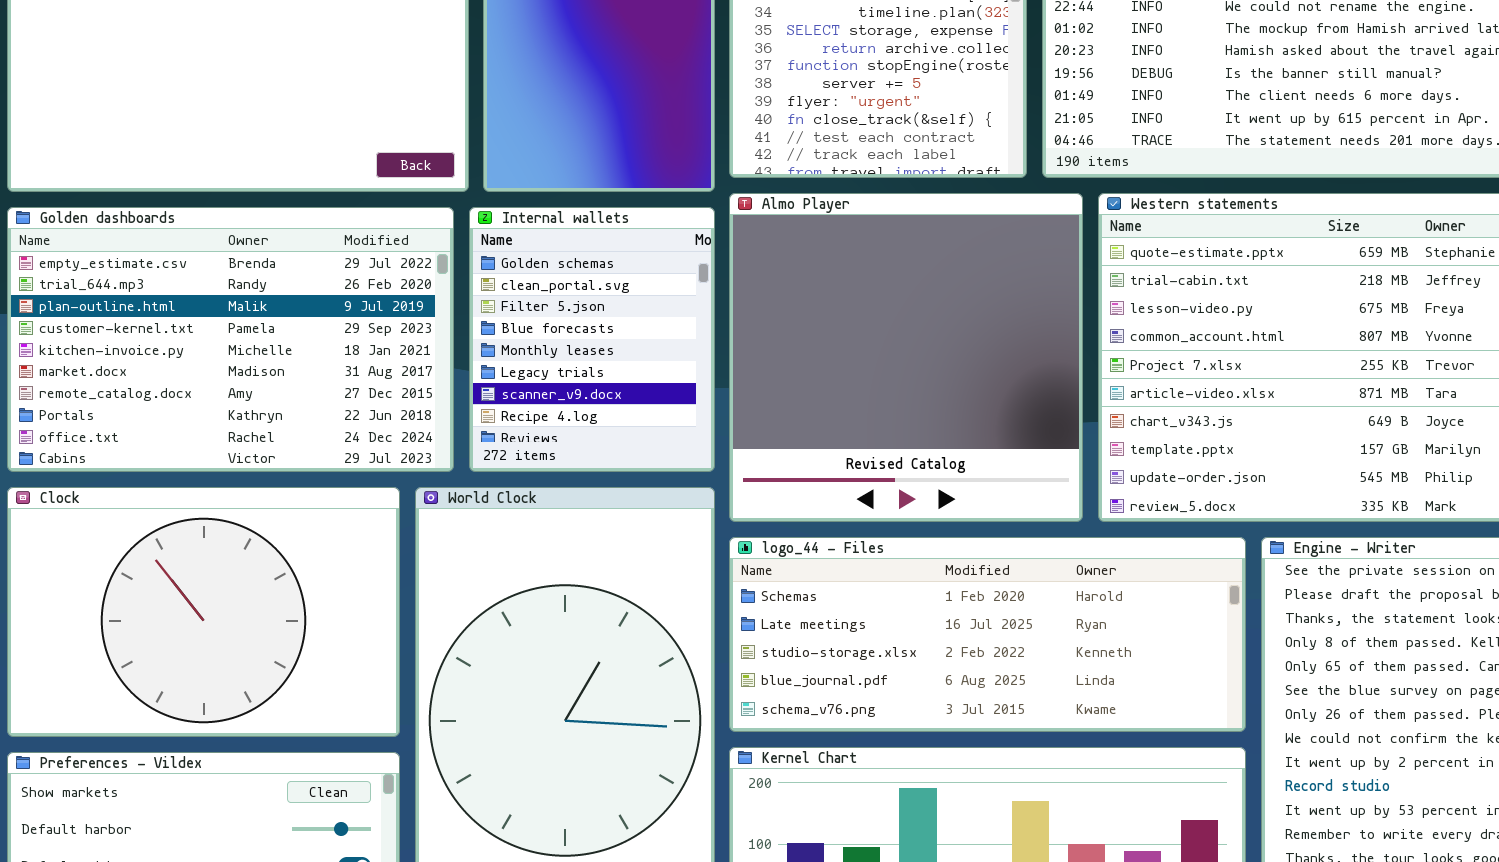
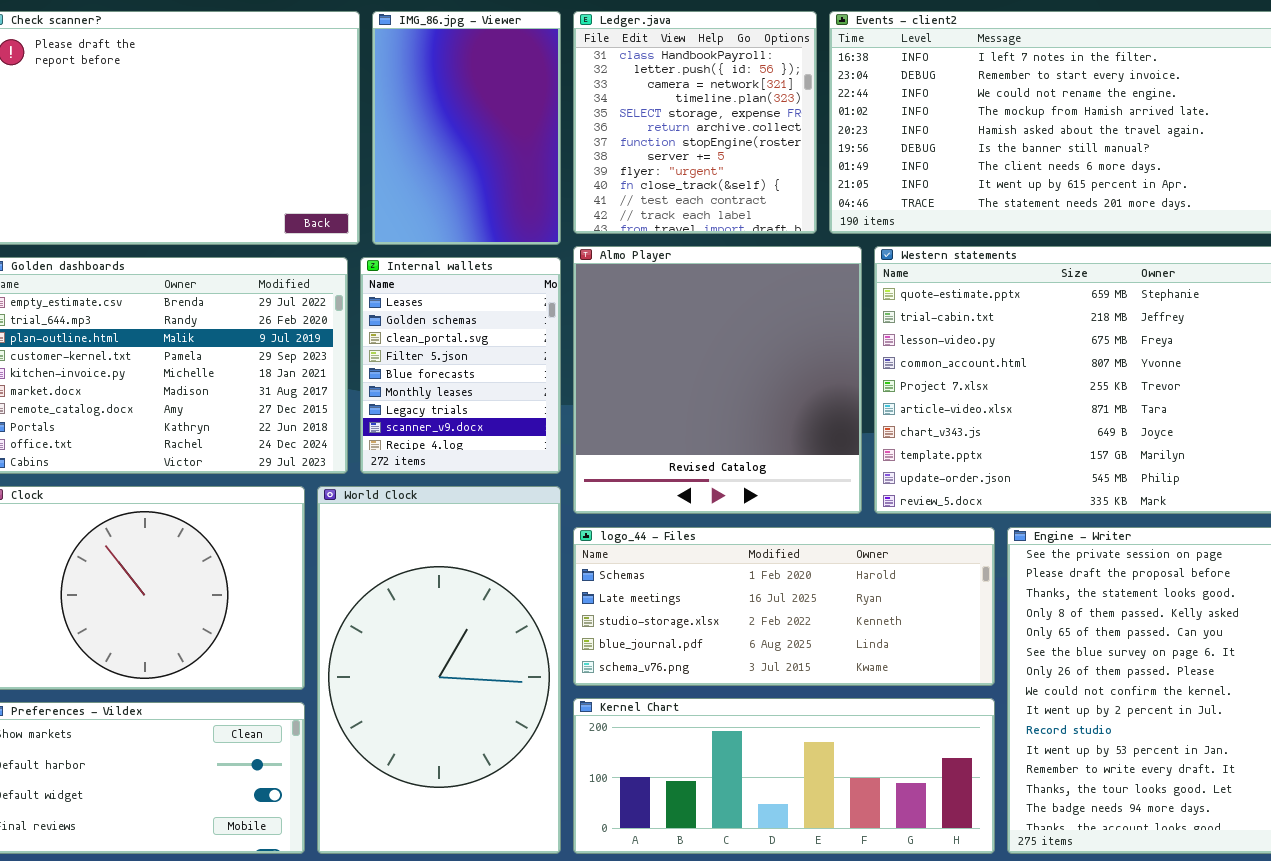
Internal wallets: [469,207,715,472] -> [360,257,561,474], scrolled up 1 row

